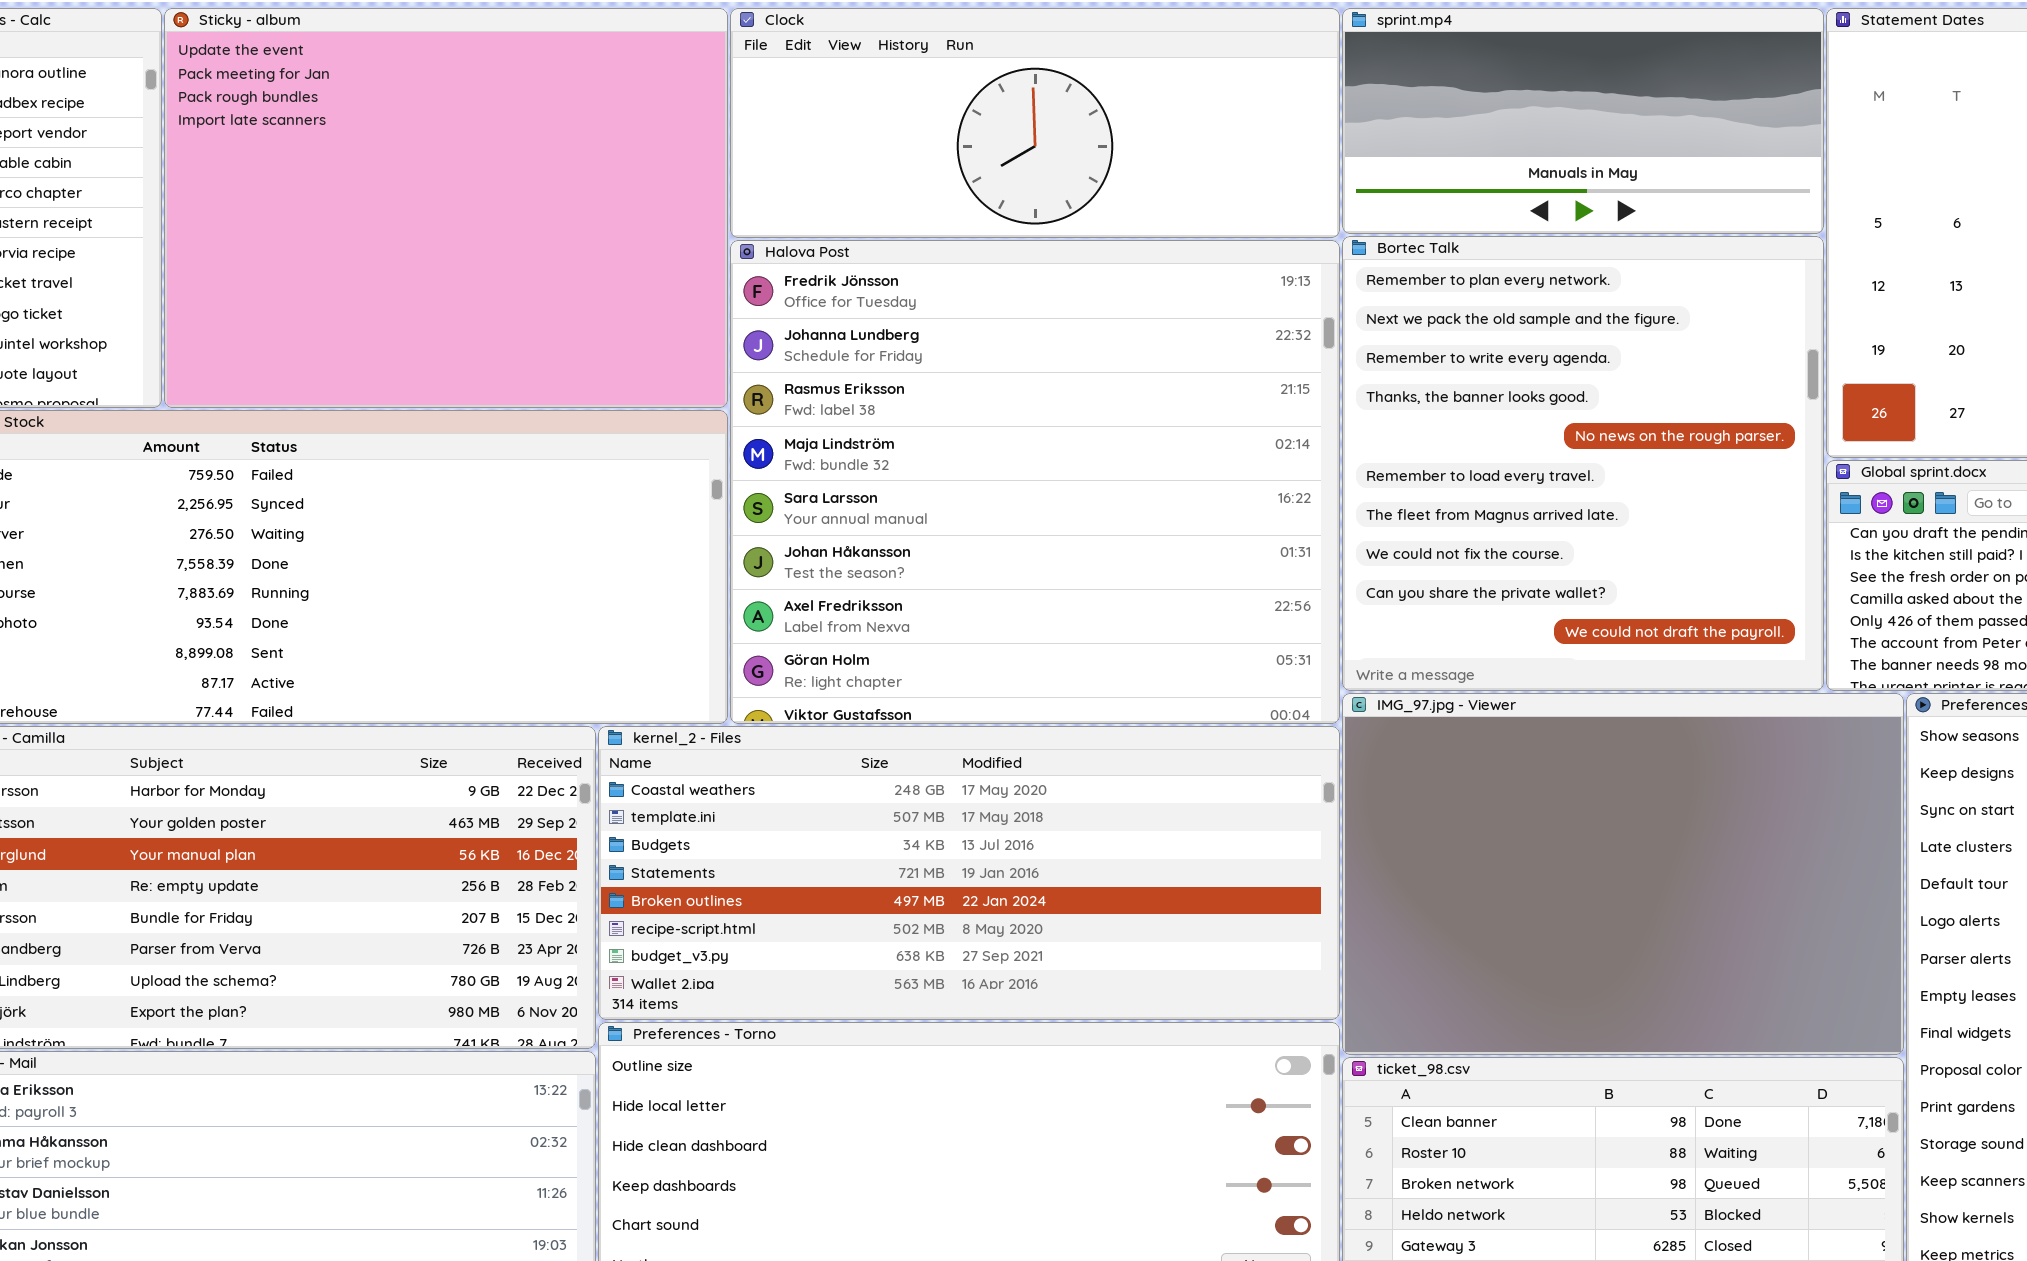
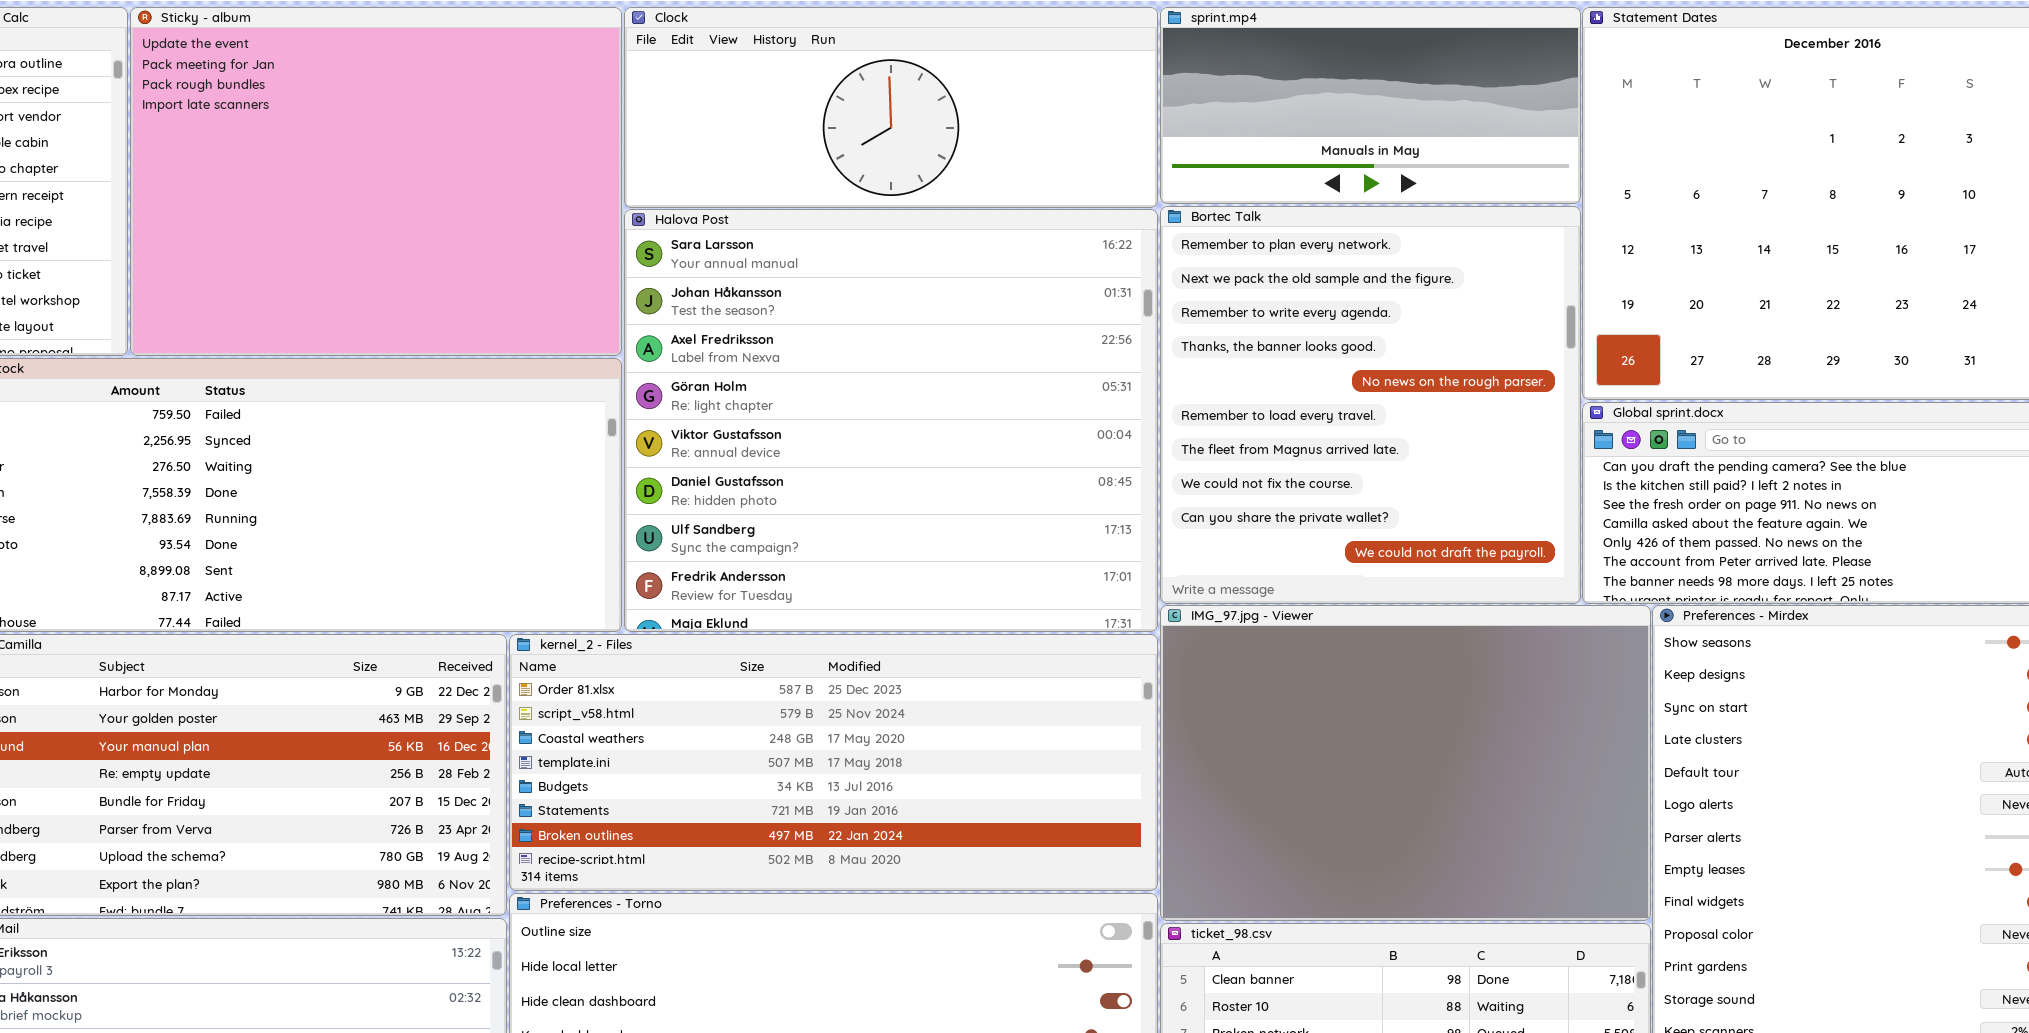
Halova Post: [730,240,1340,724] -> [624,209,1158,632], scrolled down 4 rows
kernel_2 - Files: [598,726,1340,1020] -> [509,634,1158,891], scrolled up 2 rows

